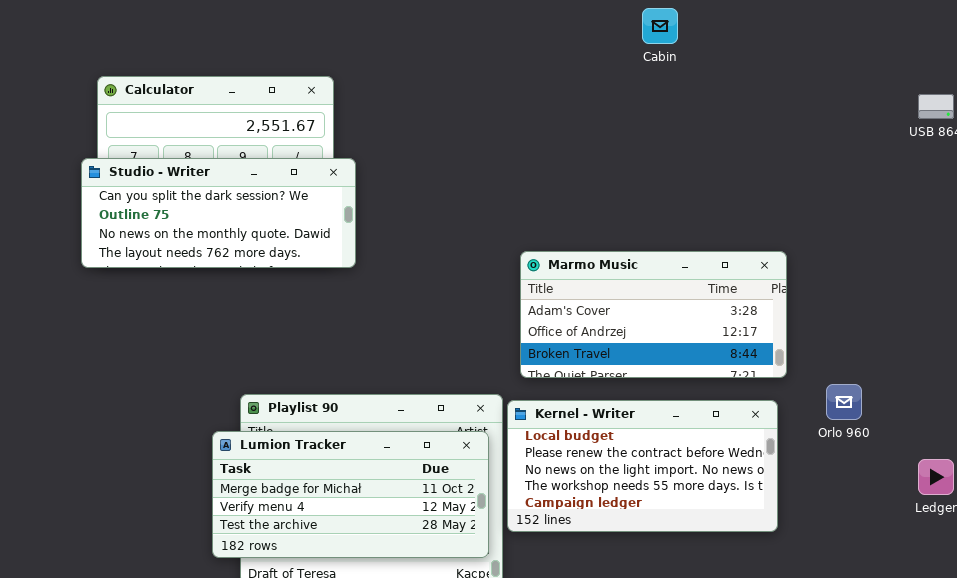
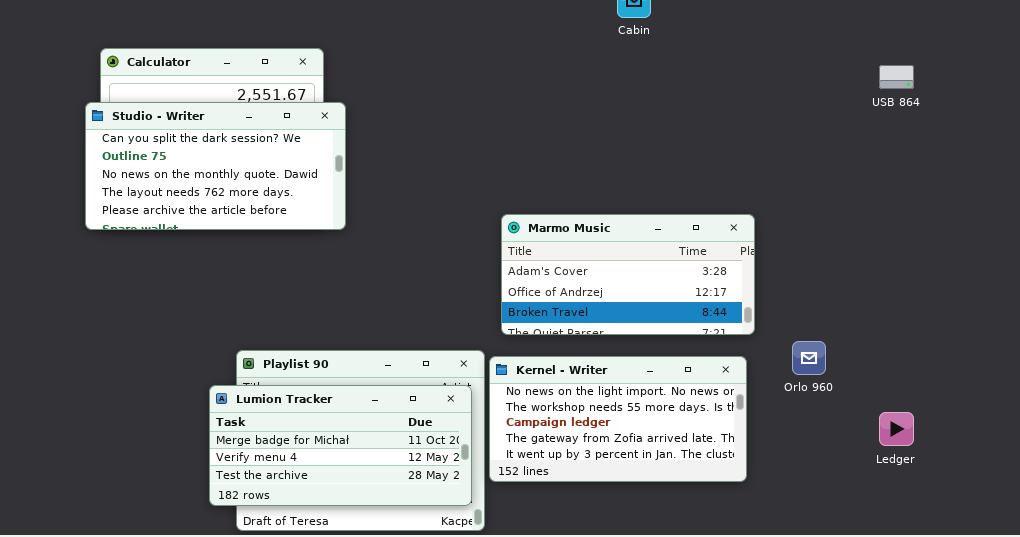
Studio - Writer: [81,158,356,268] -> [85,102,346,230], resized
Kernel - Writer: [507,400,778,532] -> [489,356,747,482], scrolled down 2 rows

